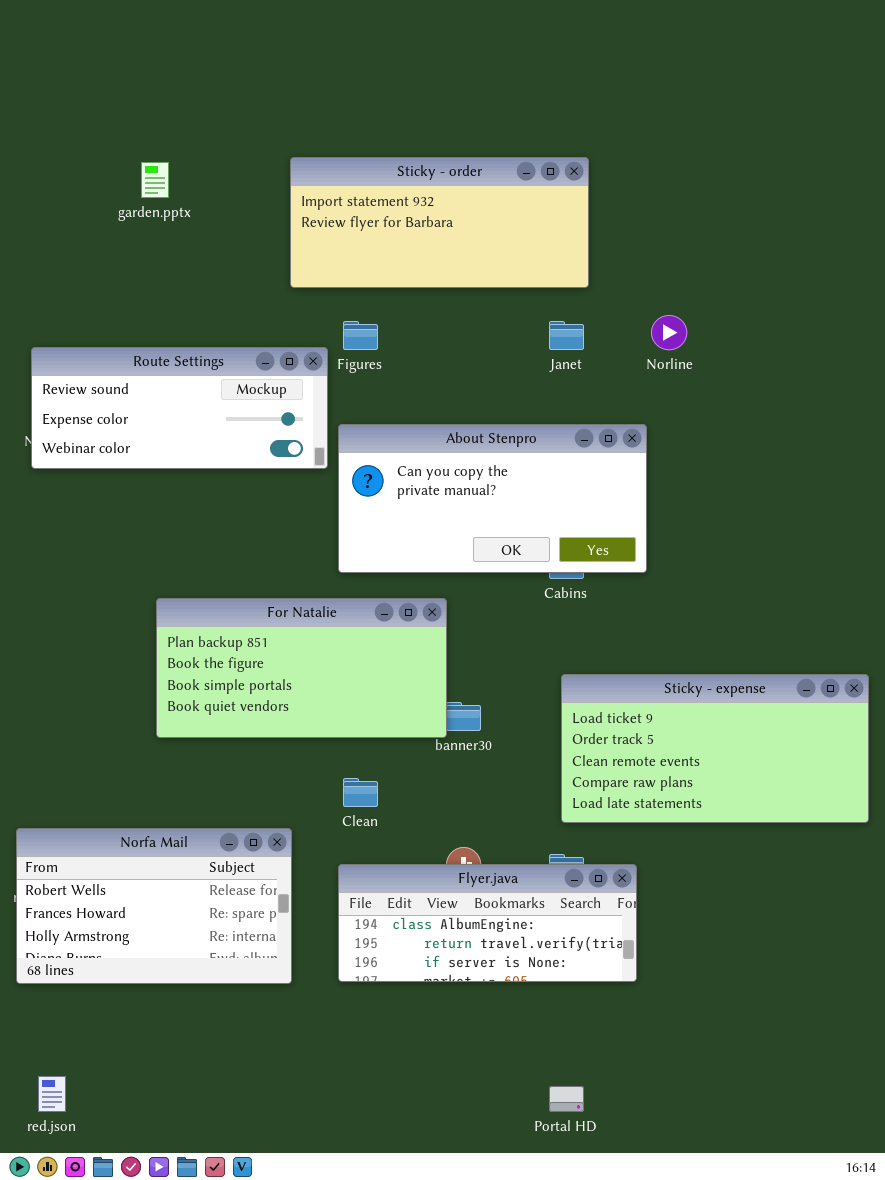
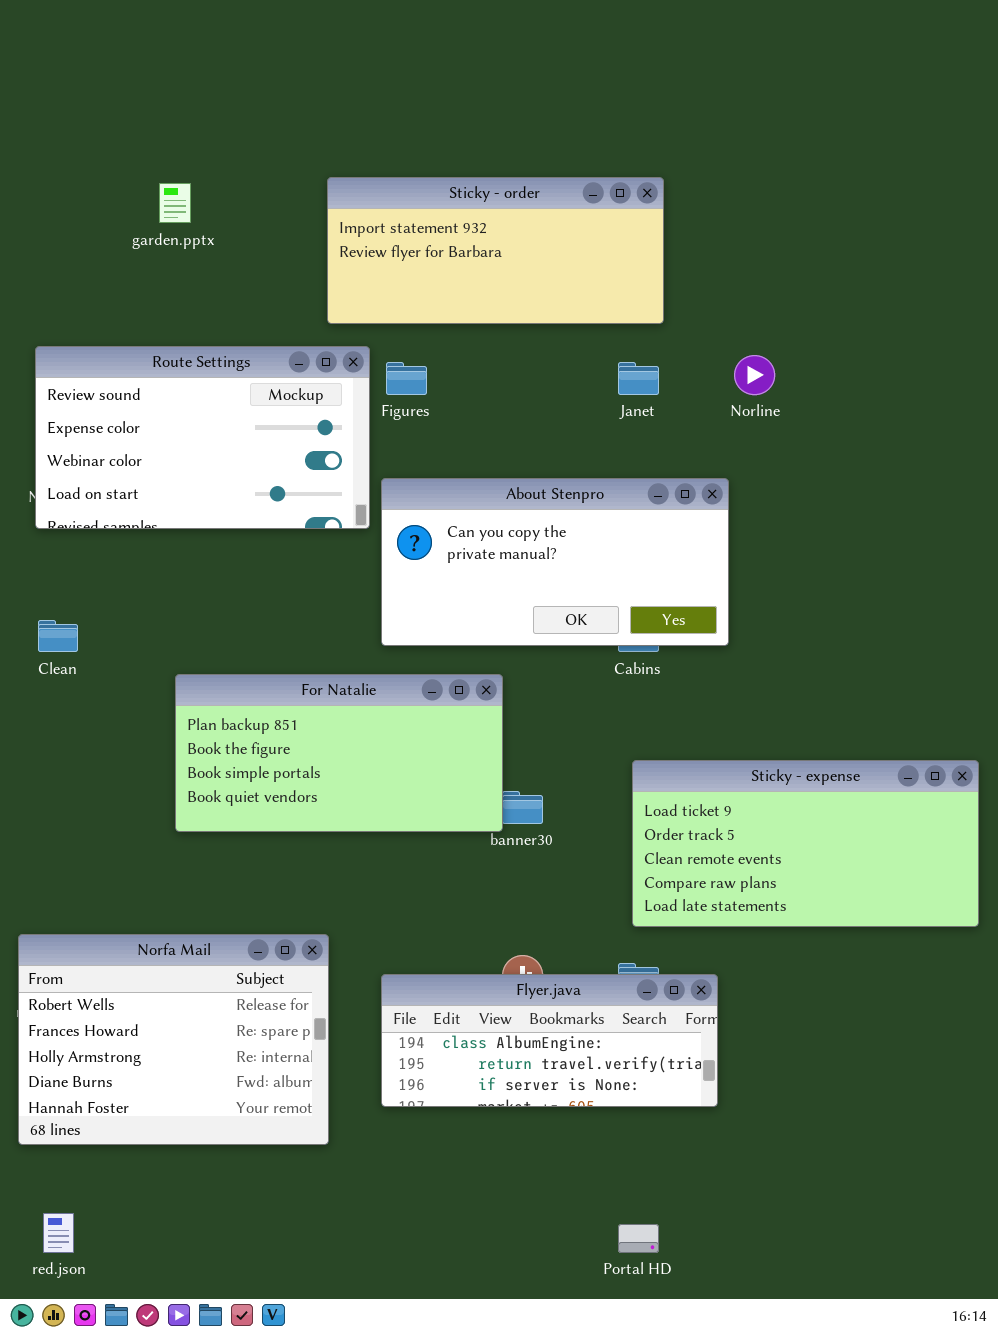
Route Settings: [31,347,328,469] -> [35,346,370,529], resized
Clean: [343,778,378,807] -> [38,620,78,652], moved
Norfa Mail: [16,828,292,984] -> [18,934,329,1145], resized

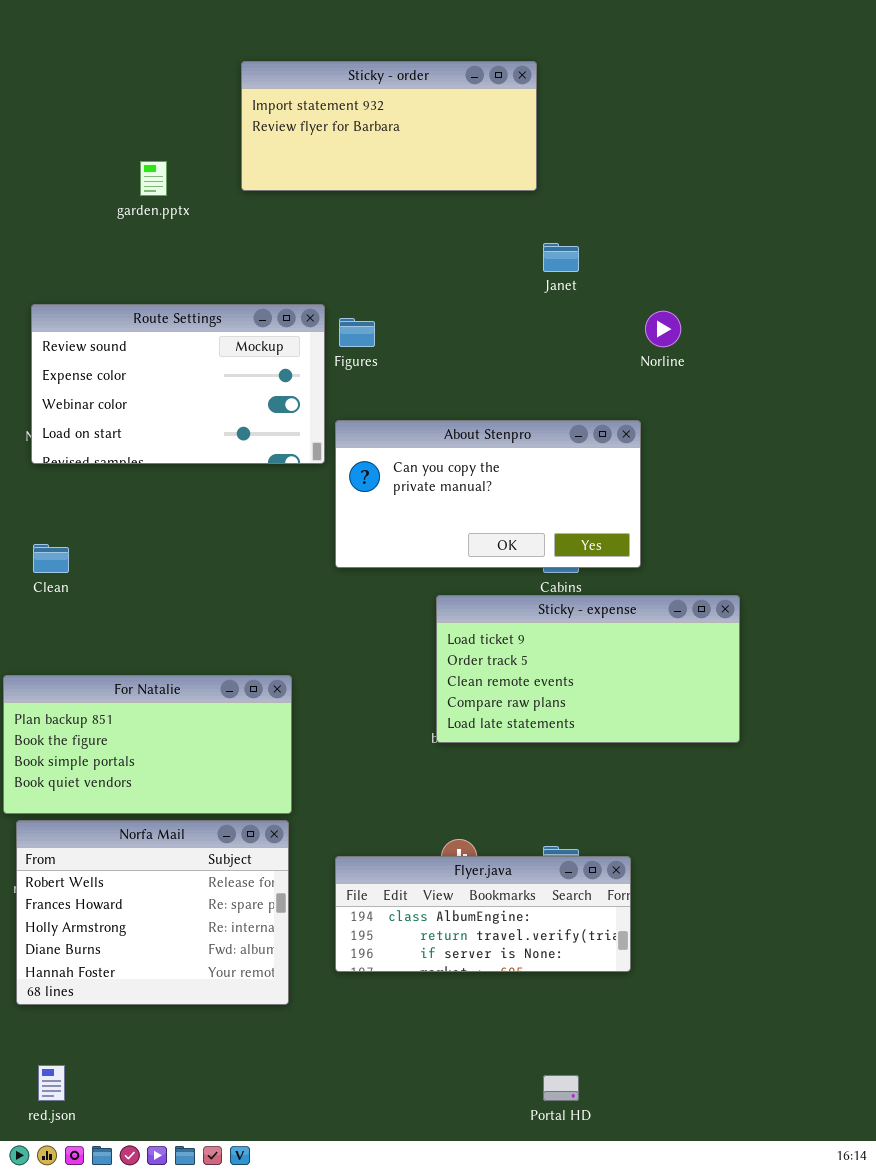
Sticky - order: [327,177,664,324] -> [241,61,537,191], moved
Janet: [618,362,659,395] -> [543,243,579,272], moved
For Natalie: [175,674,503,832] -> [3,675,292,814], moved
Sticky - expense: [632,760,979,927] -> [436,595,740,743], moved

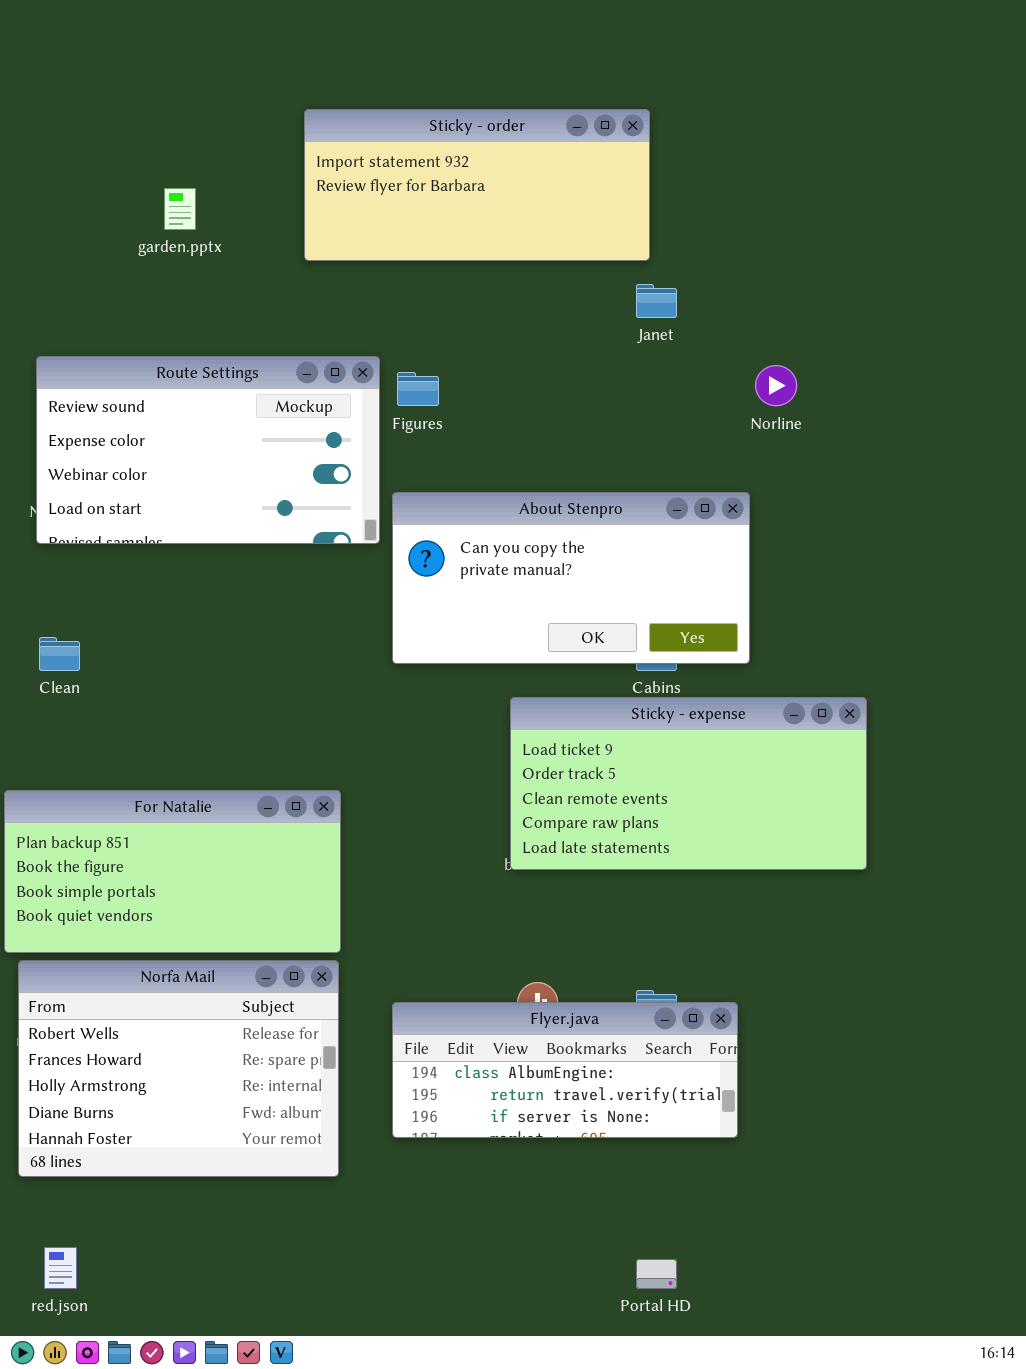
Sticky - order: [241,61,537,191] -> [304,109,650,261], moved

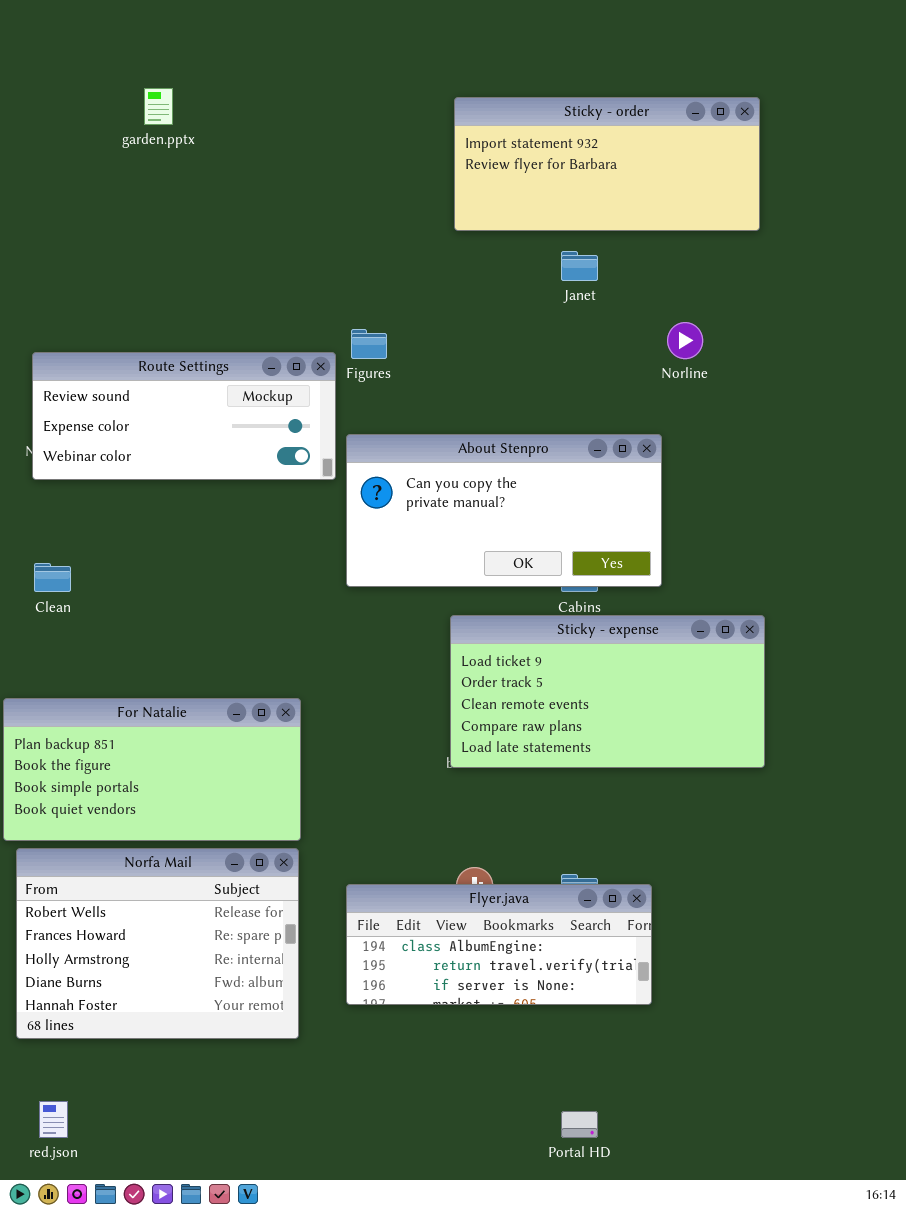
Sticky - order: [304,109,650,261] -> [454,97,760,231], moved
garden.pptx: [164,188,196,230] -> [144,88,173,125], moved
Route Settings: [36,356,380,544] -> [32,352,336,480], resized

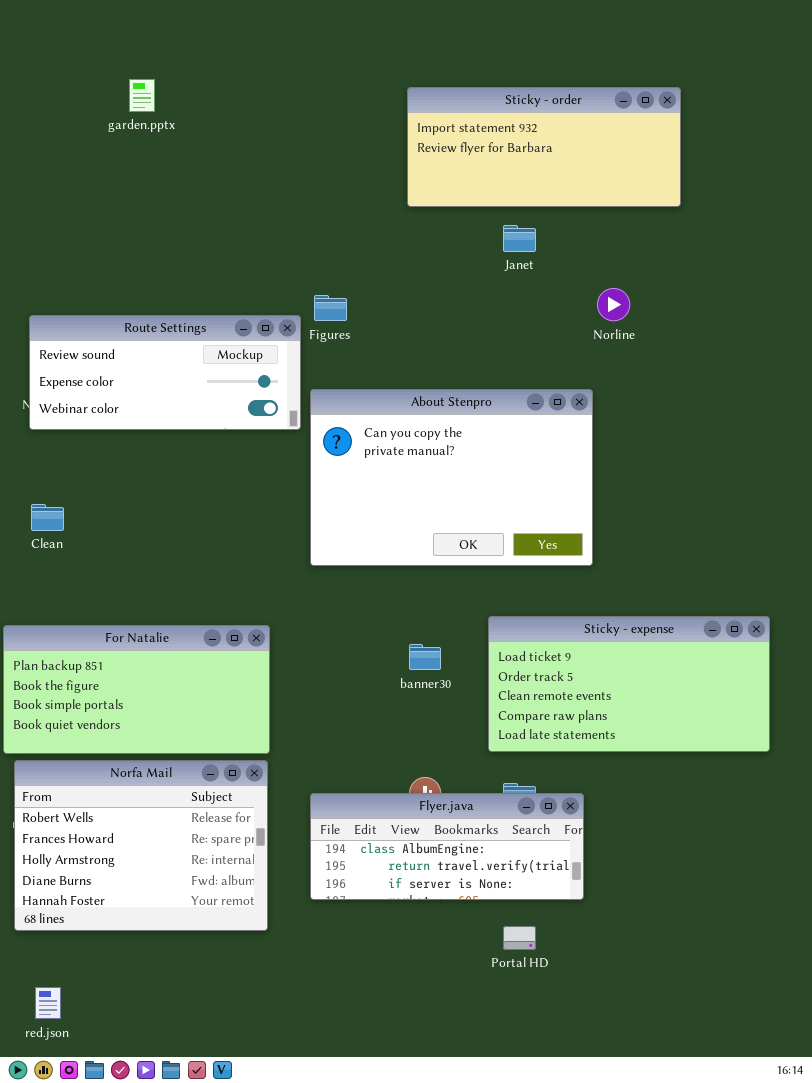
About Stenpro: [346,434,662,587] -> [310,389,593,566], resized
Sticky - expense: [450,615,765,768] -> [488,616,770,752], moved
Portal HD: [561,1111,598,1138] -> [503,926,536,950], moved

